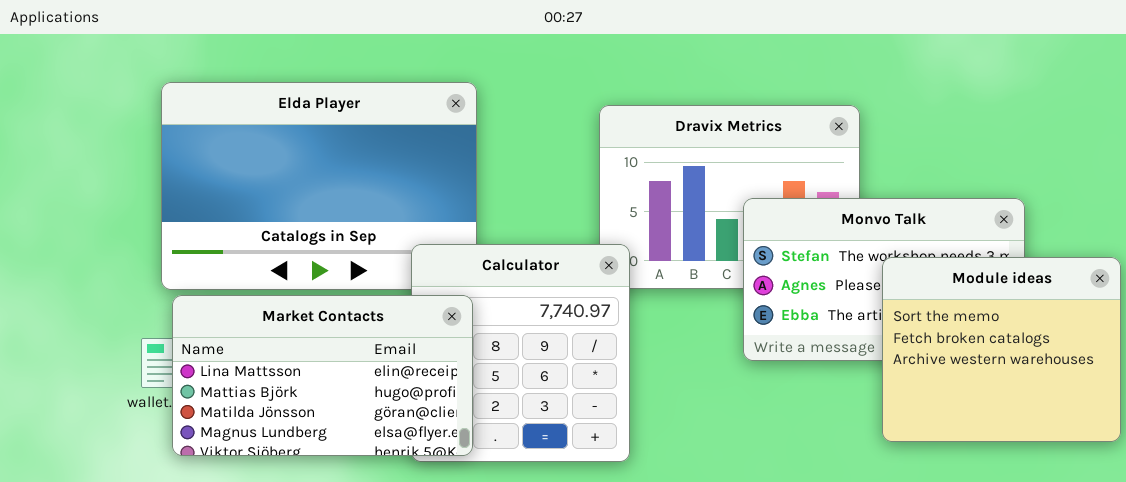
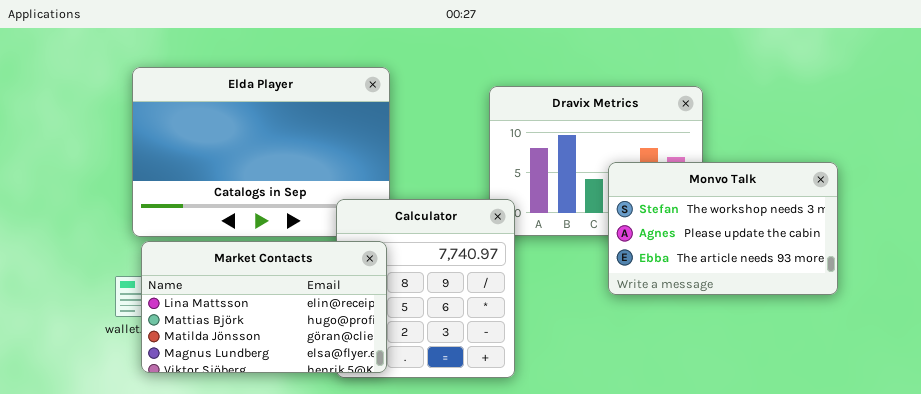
Module ideas: [882,257,1121,442] -> none, closed

